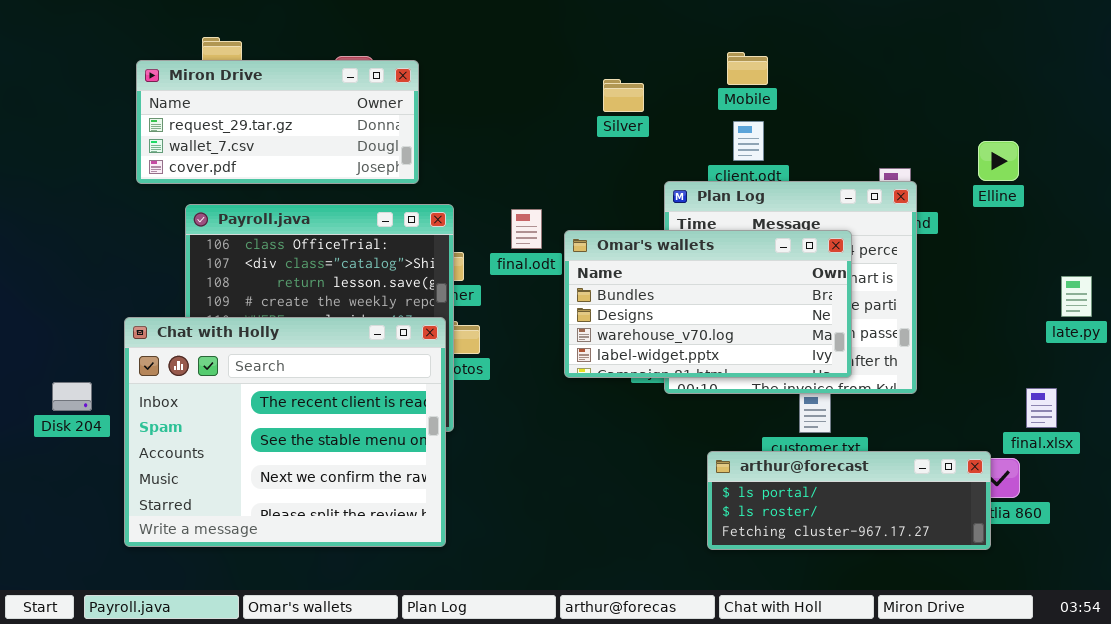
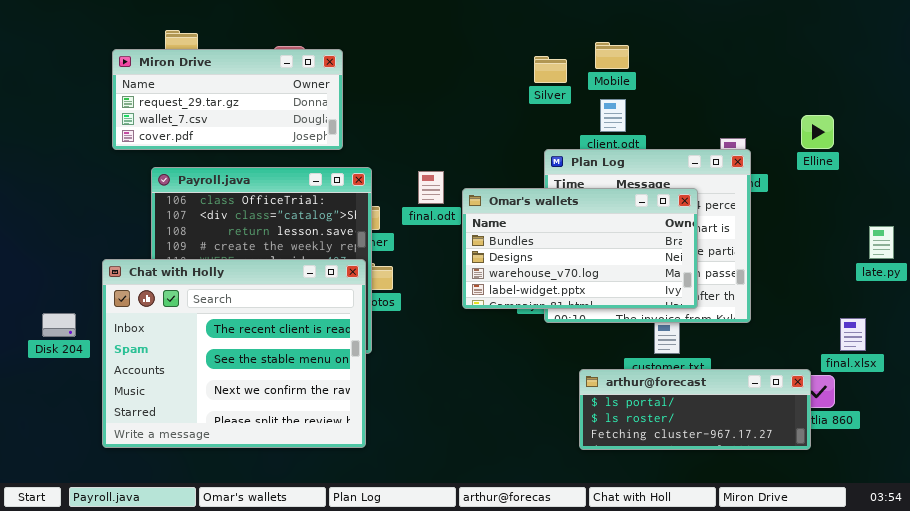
Silver: [603,79,644,112] -> [534,56,567,83], moved

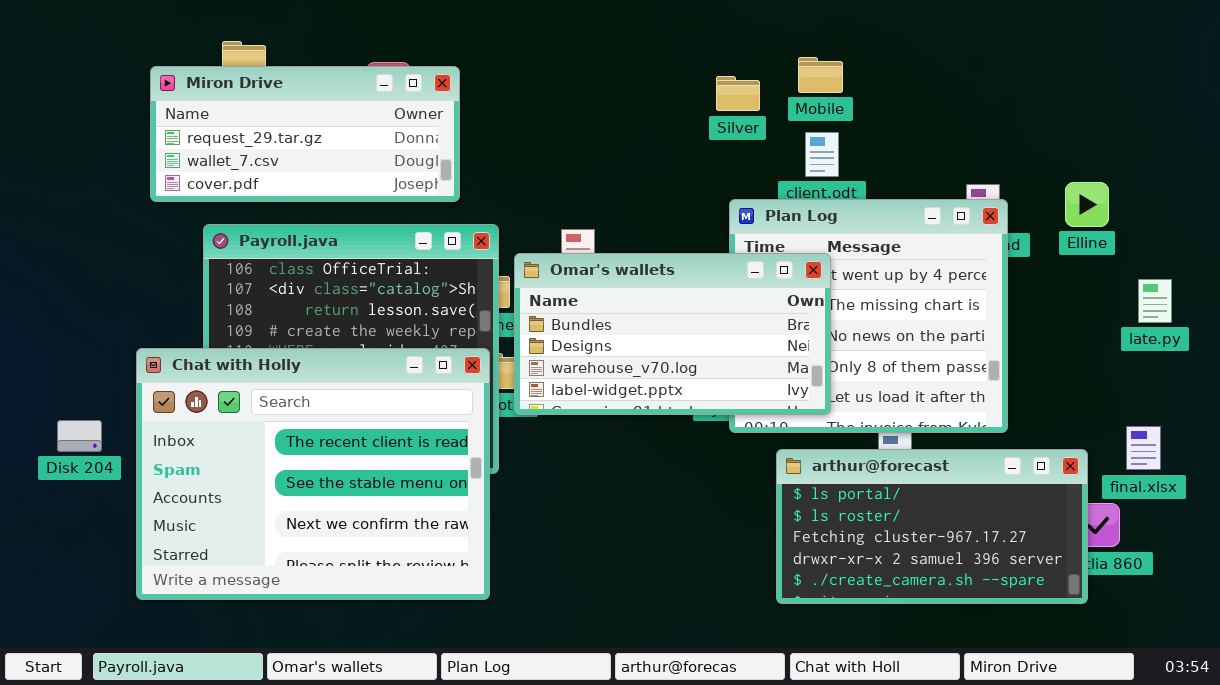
Elline: [801,115,834,149] -> [1065,182,1109,227], moved
Omar's wallets: [462,188,698,309] -> [514,253,831,415], moved
late.py: [869,226,894,259] -> [1138,279,1172,323], moved
arthur@forecast: [579,369,811,450] -> [776,449,1088,604], resized

